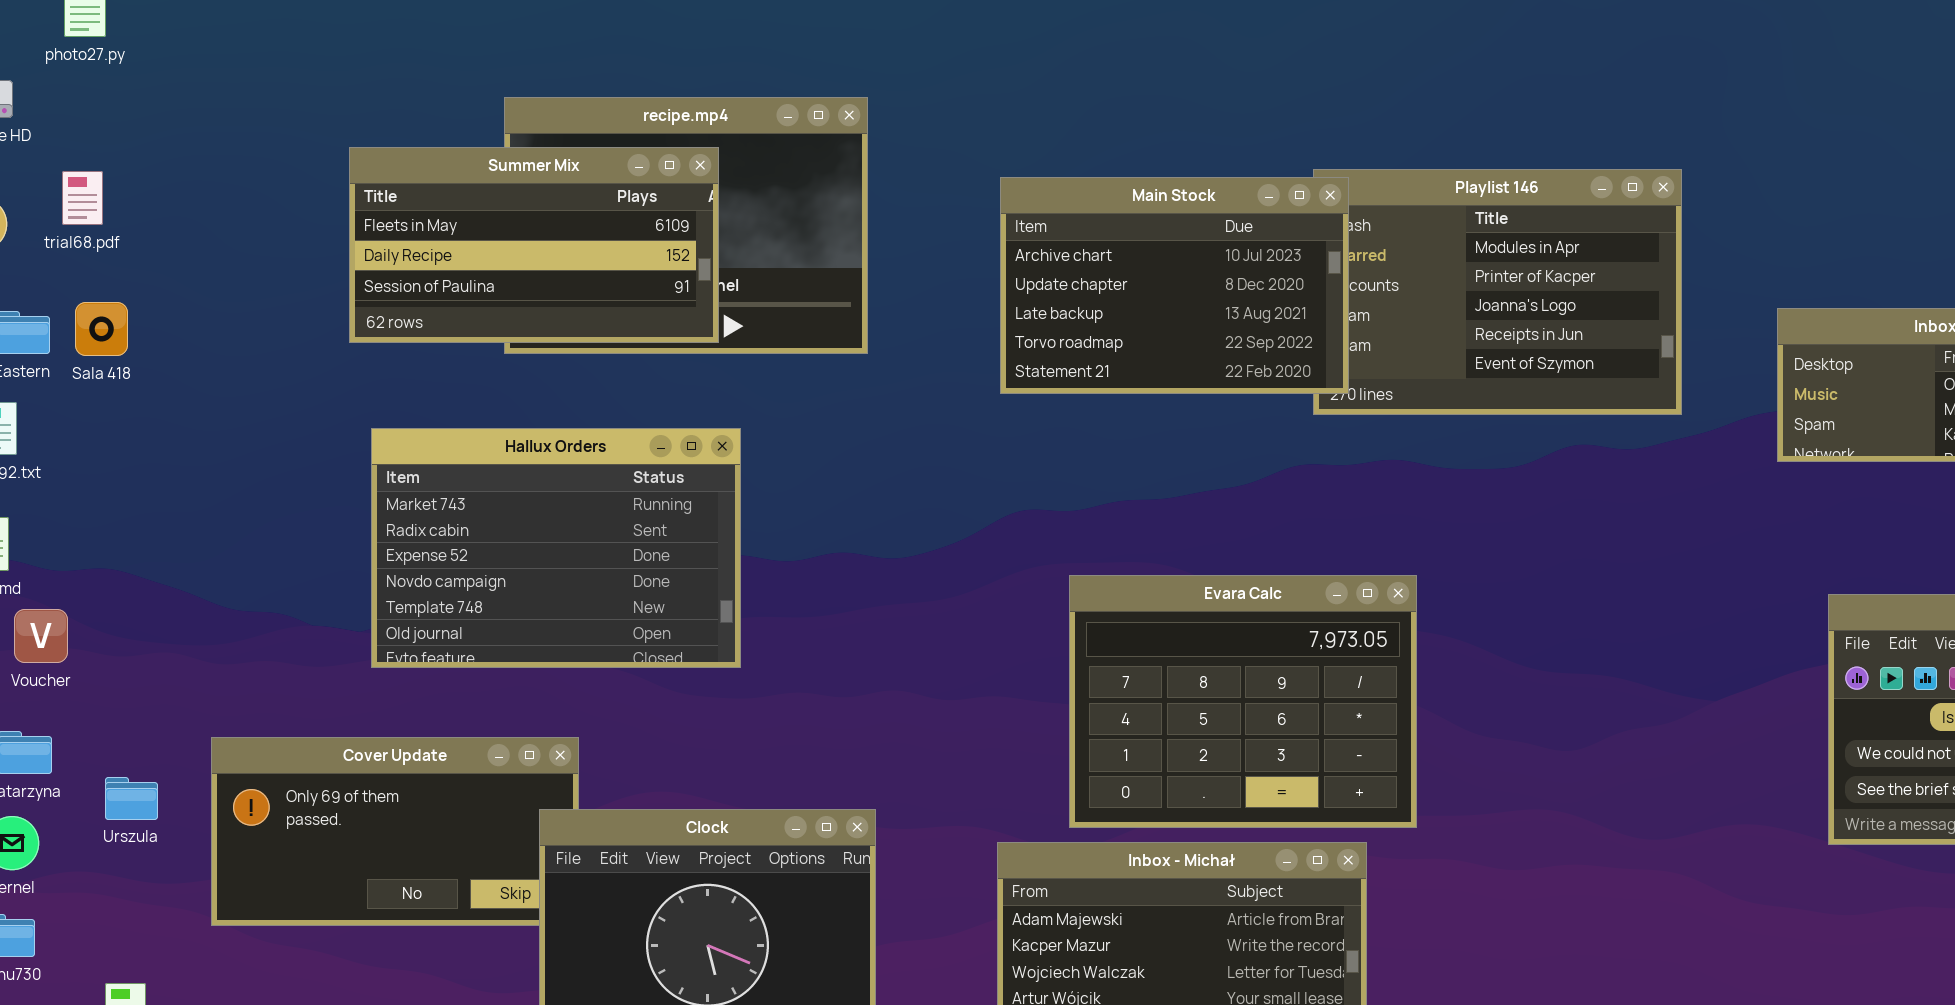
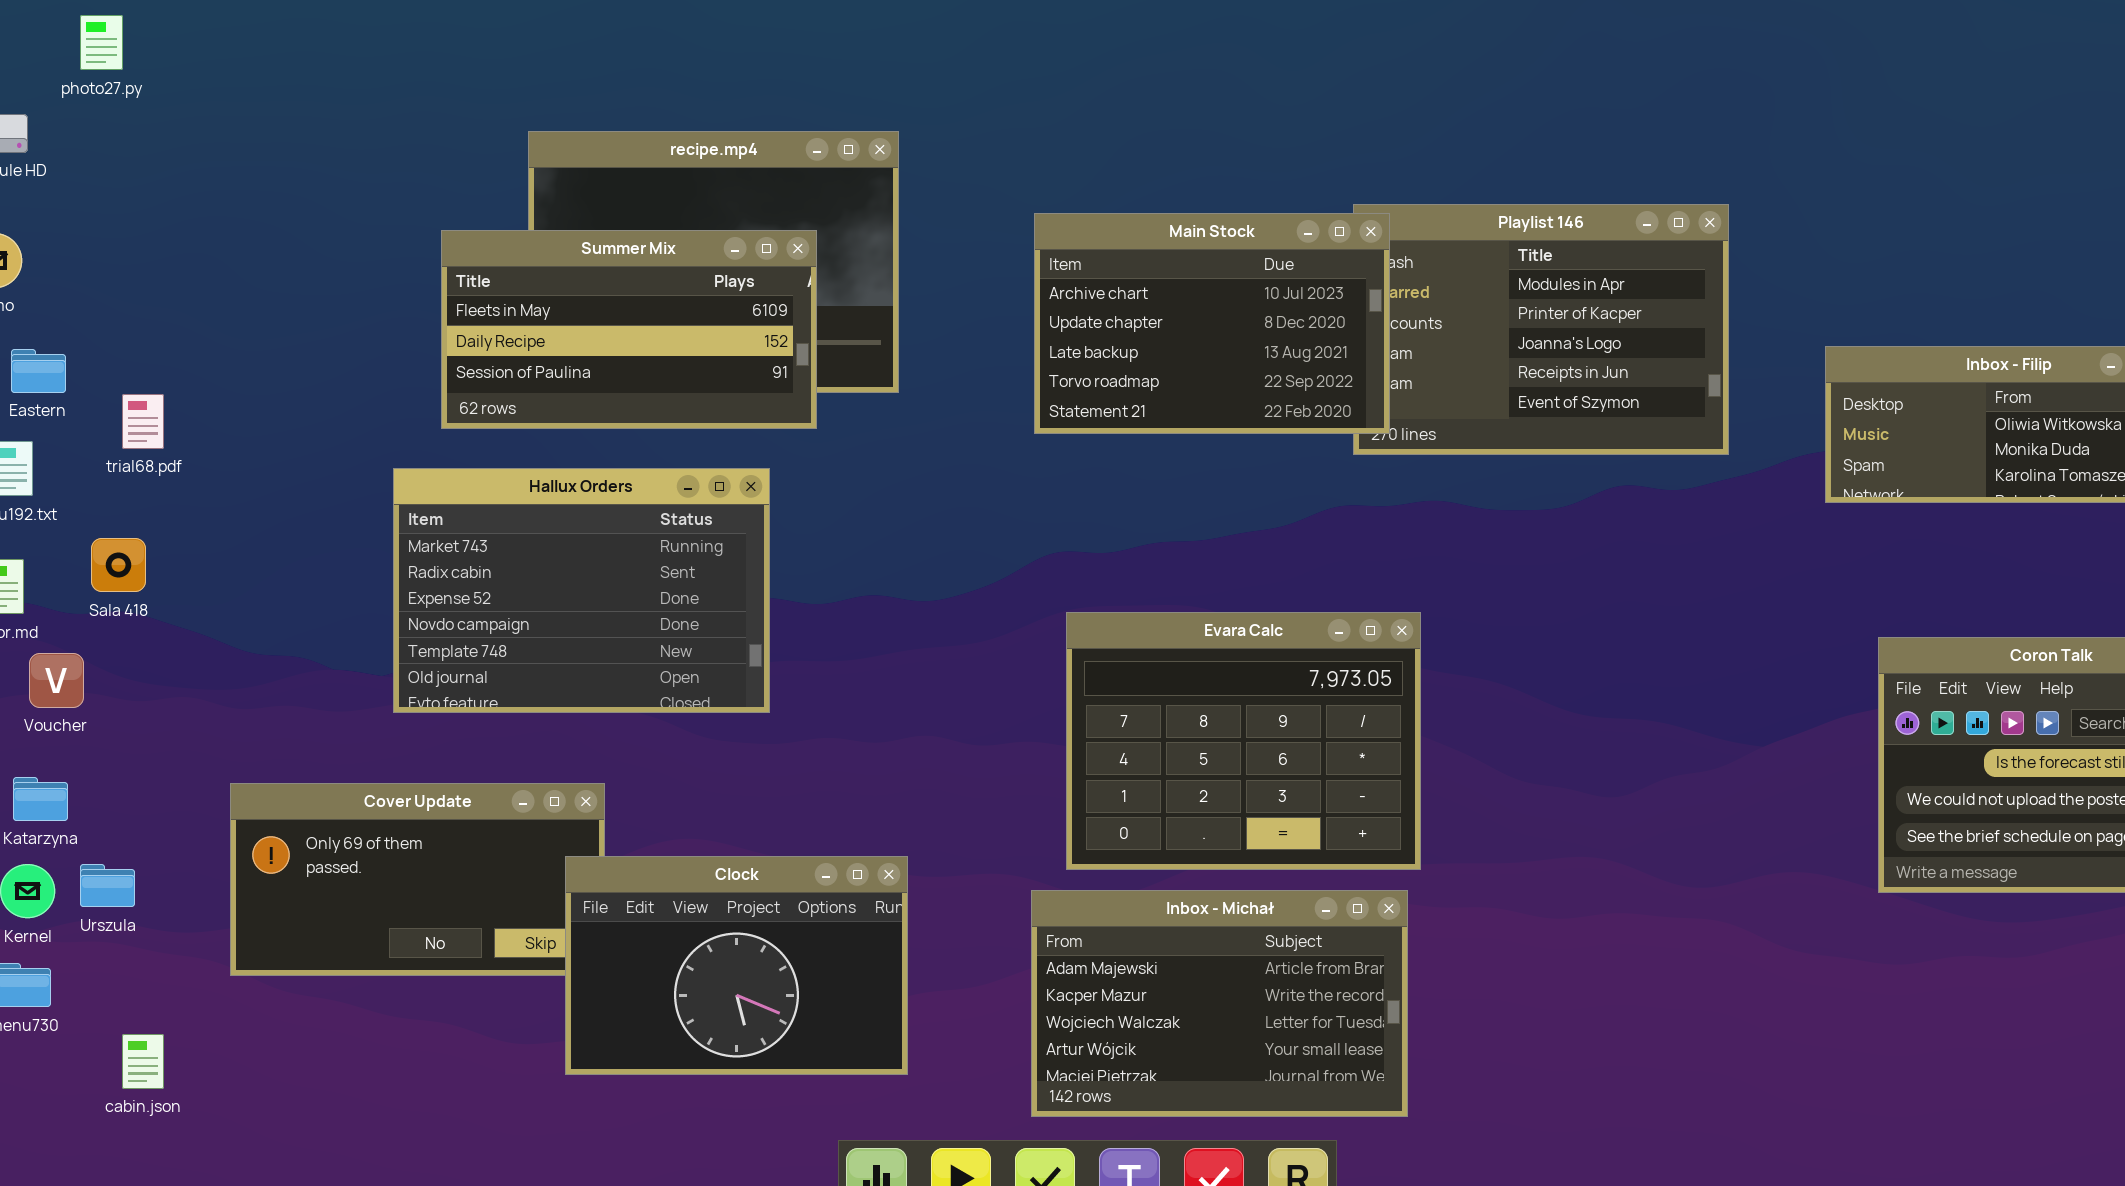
Summer Mix: [349,147,719,343] -> [441,230,817,429], moved
trial68.pdf: [62,171,103,225] -> [122,394,164,449], moved
Sala 418: [75,302,128,356] -> [91,538,146,592], moved
Evara Calc: [1069,575,1417,828] -> [1066,612,1421,870], moved
Urszula: [105,777,158,820] -> [80,864,135,907], moved

